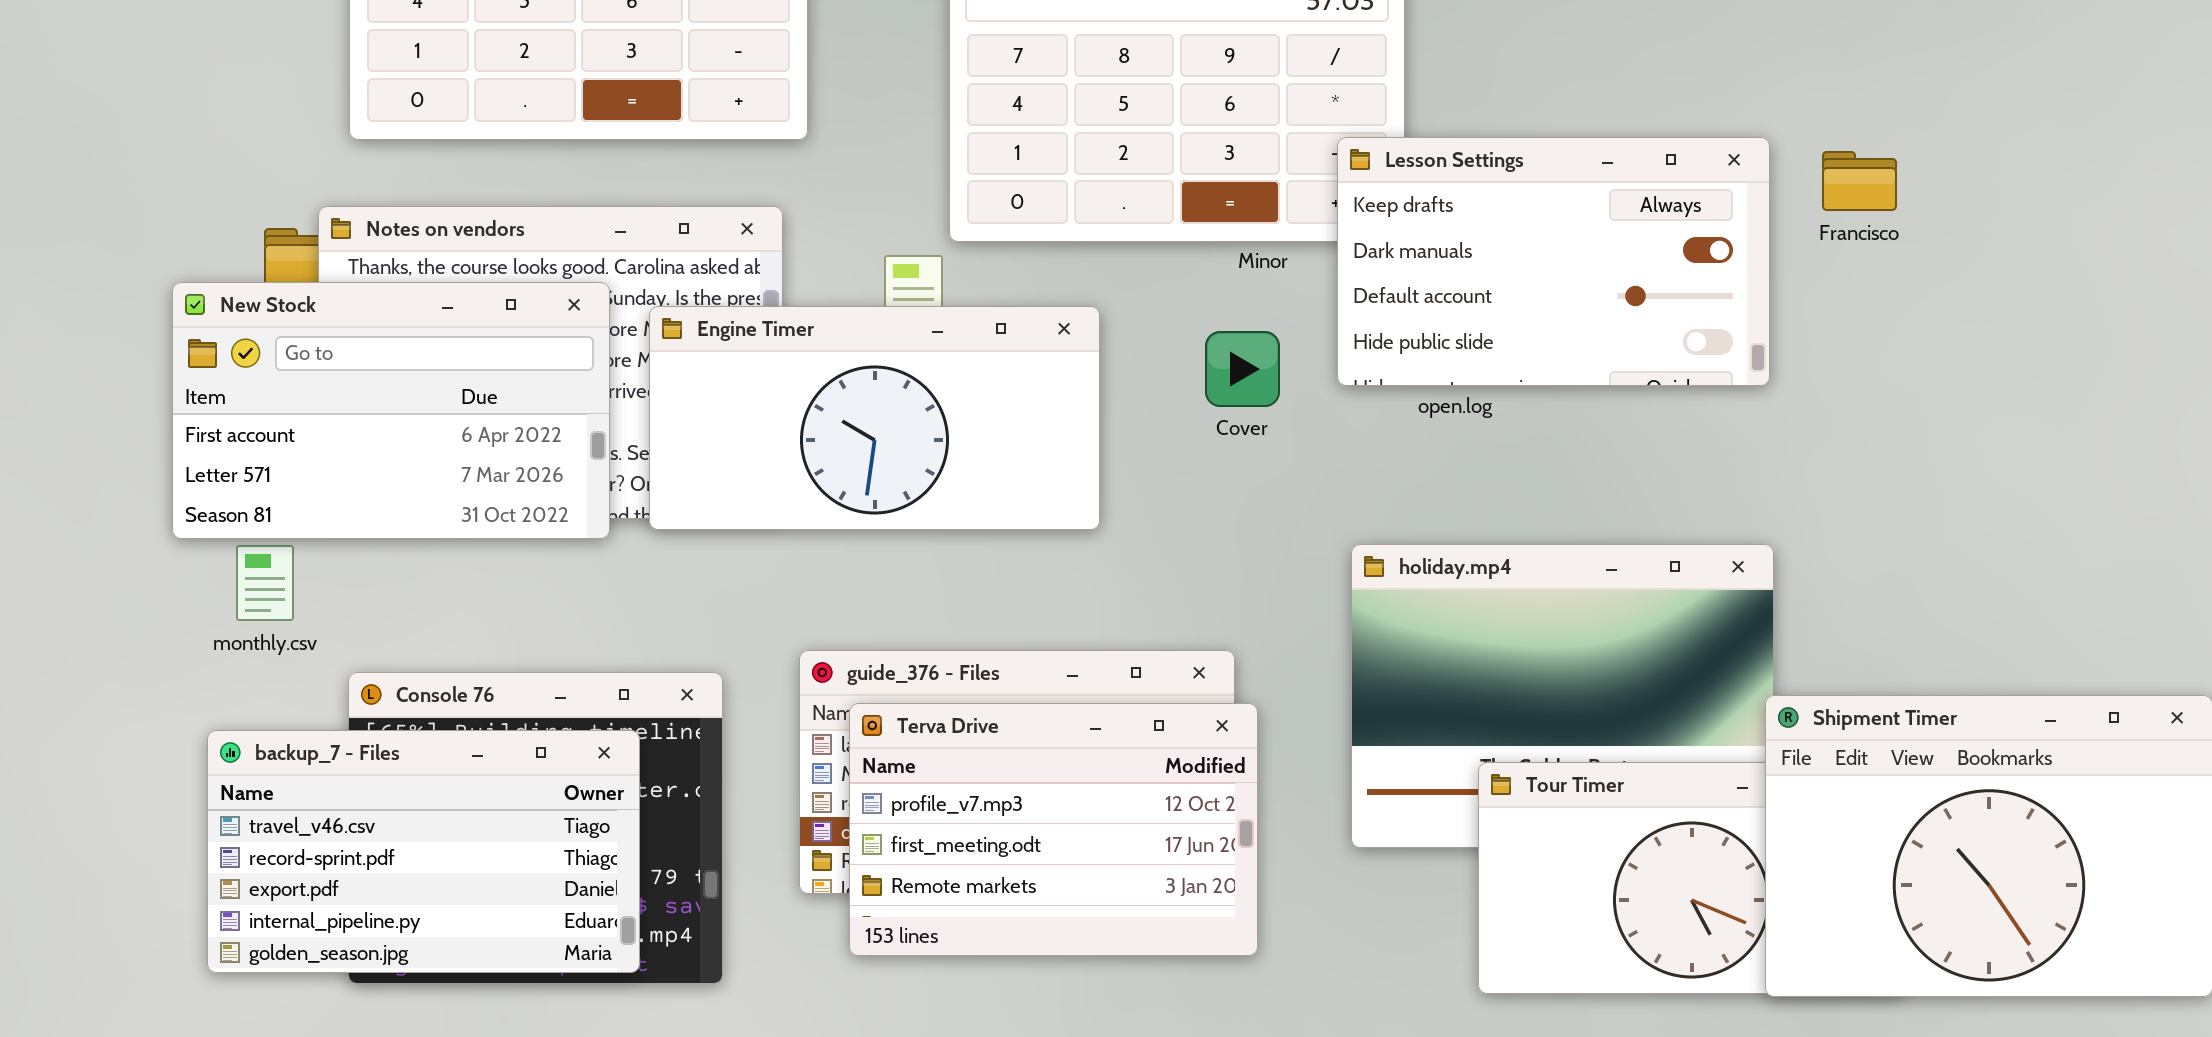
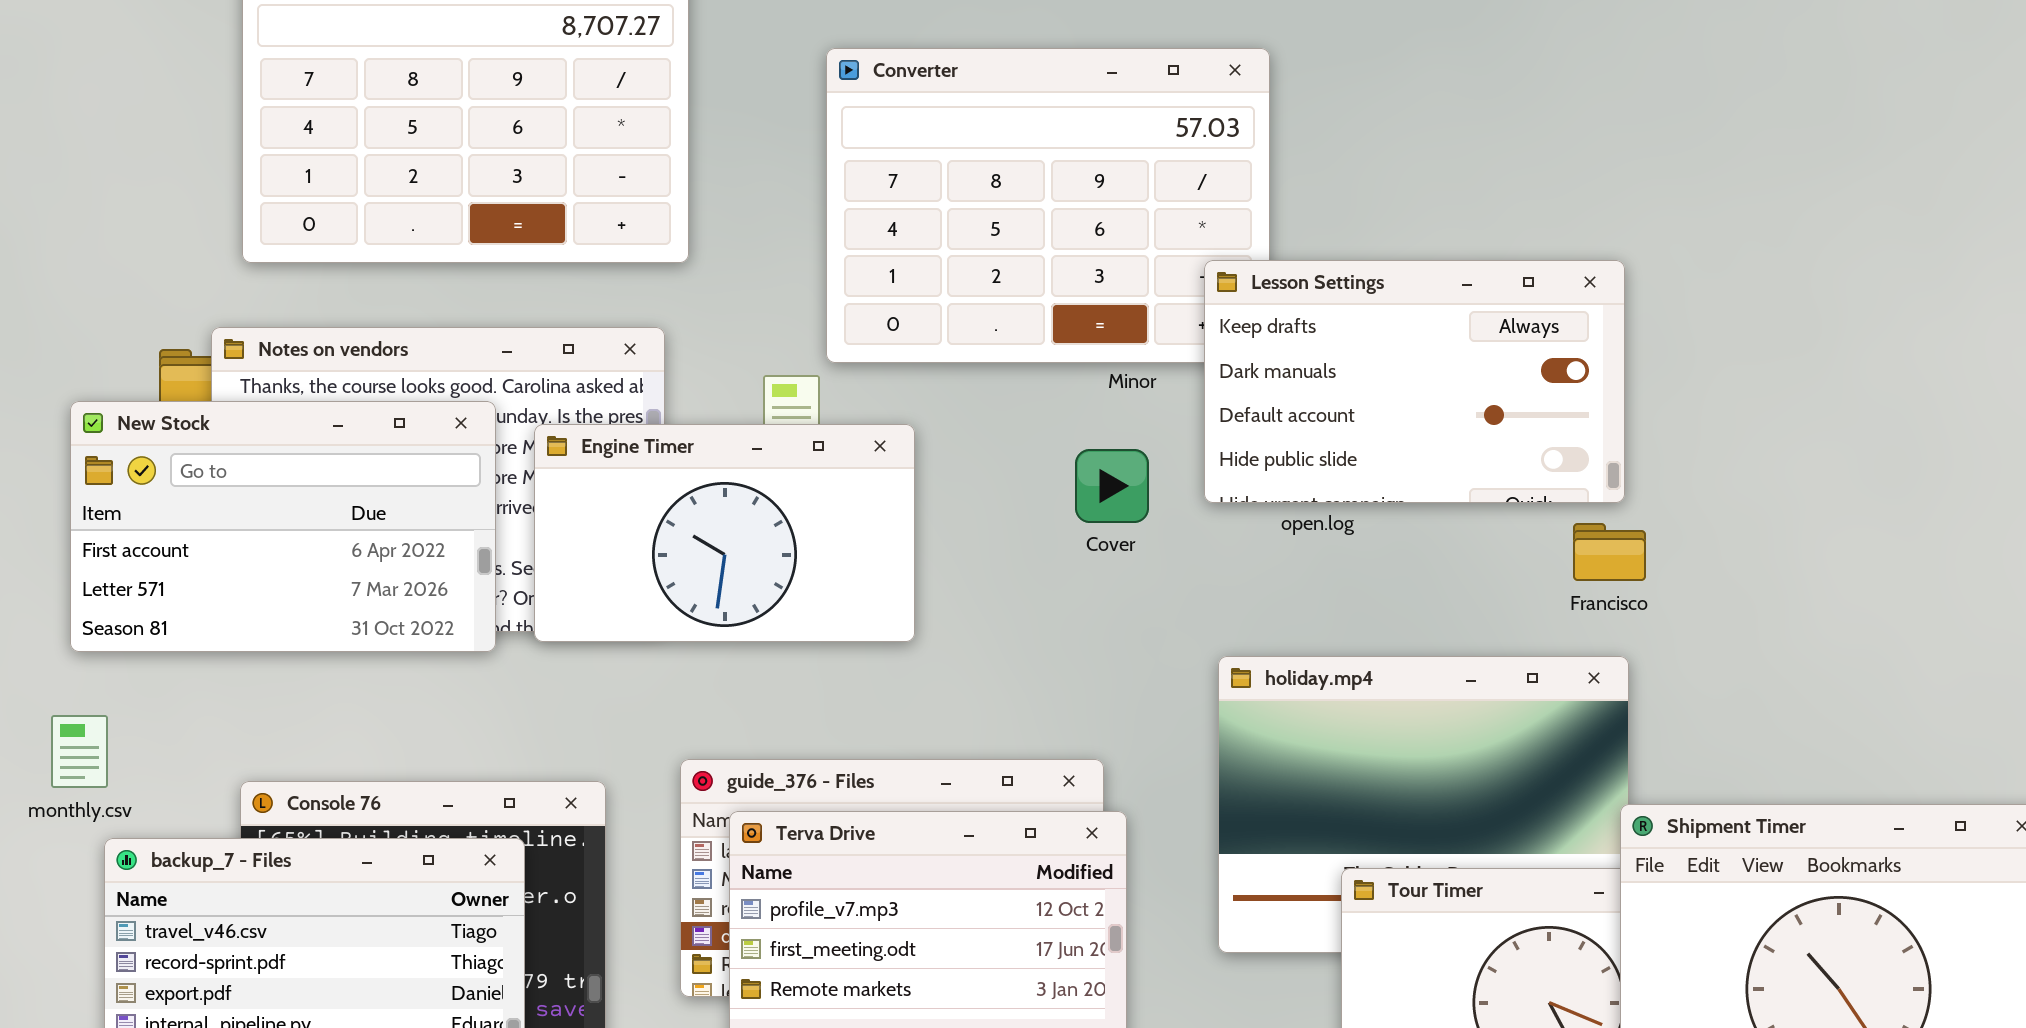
Francisco: [1822,151,1897,211] -> [1573,523,1646,581], moved
Engine Timer: [649,306,1100,530] -> [534,424,915,642], resized
monthly.csv: [236,545,294,621] -> [51,715,108,788], moved

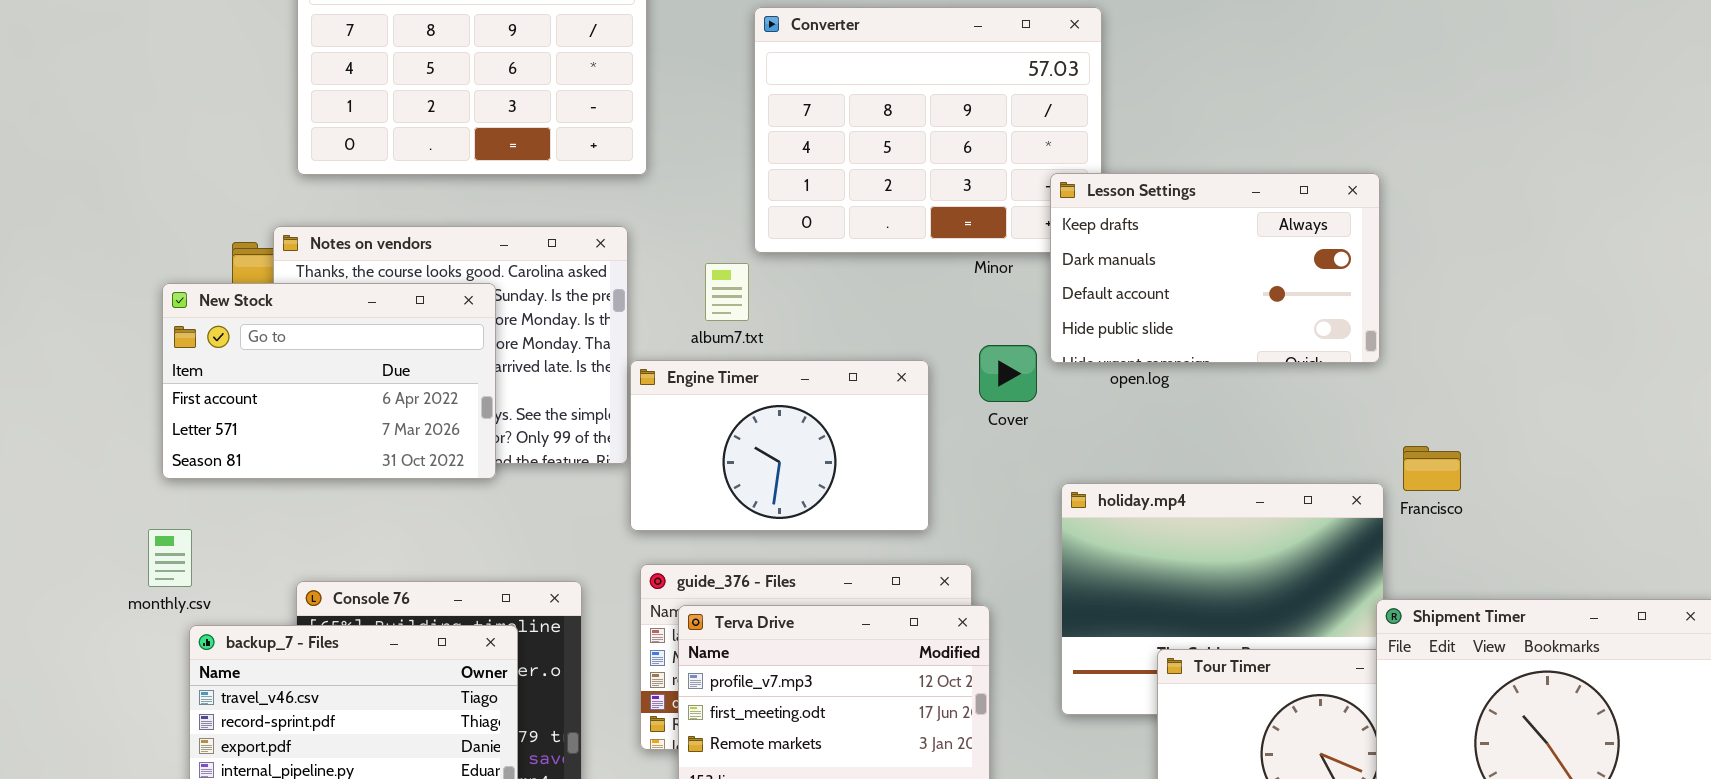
Engine Timer: [534,424,915,642] -> [630,360,929,531], moved
Cover: [1075,449,1149,523] -> [979,345,1037,402], moved
Francisco: [1573,523,1646,581] -> [1403,446,1461,491], moved

